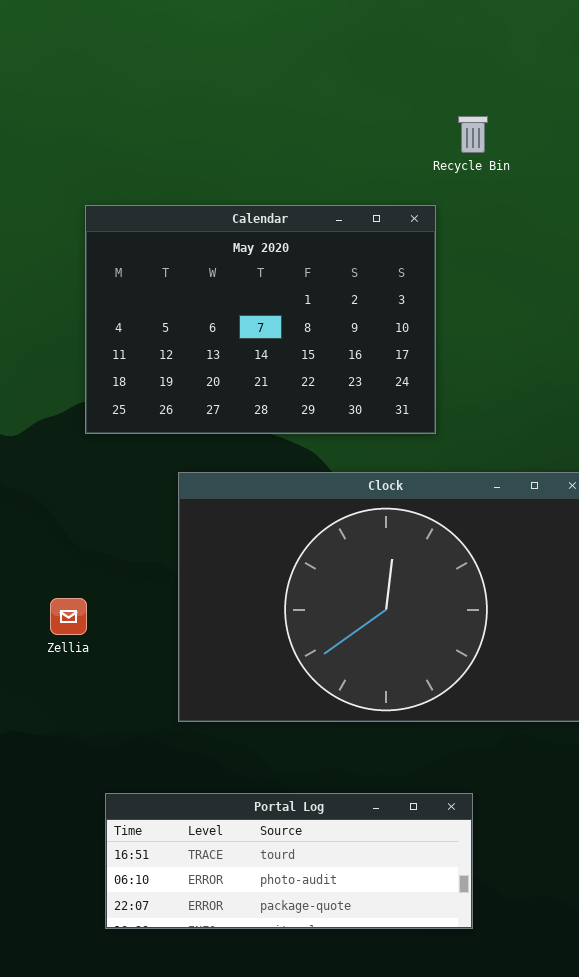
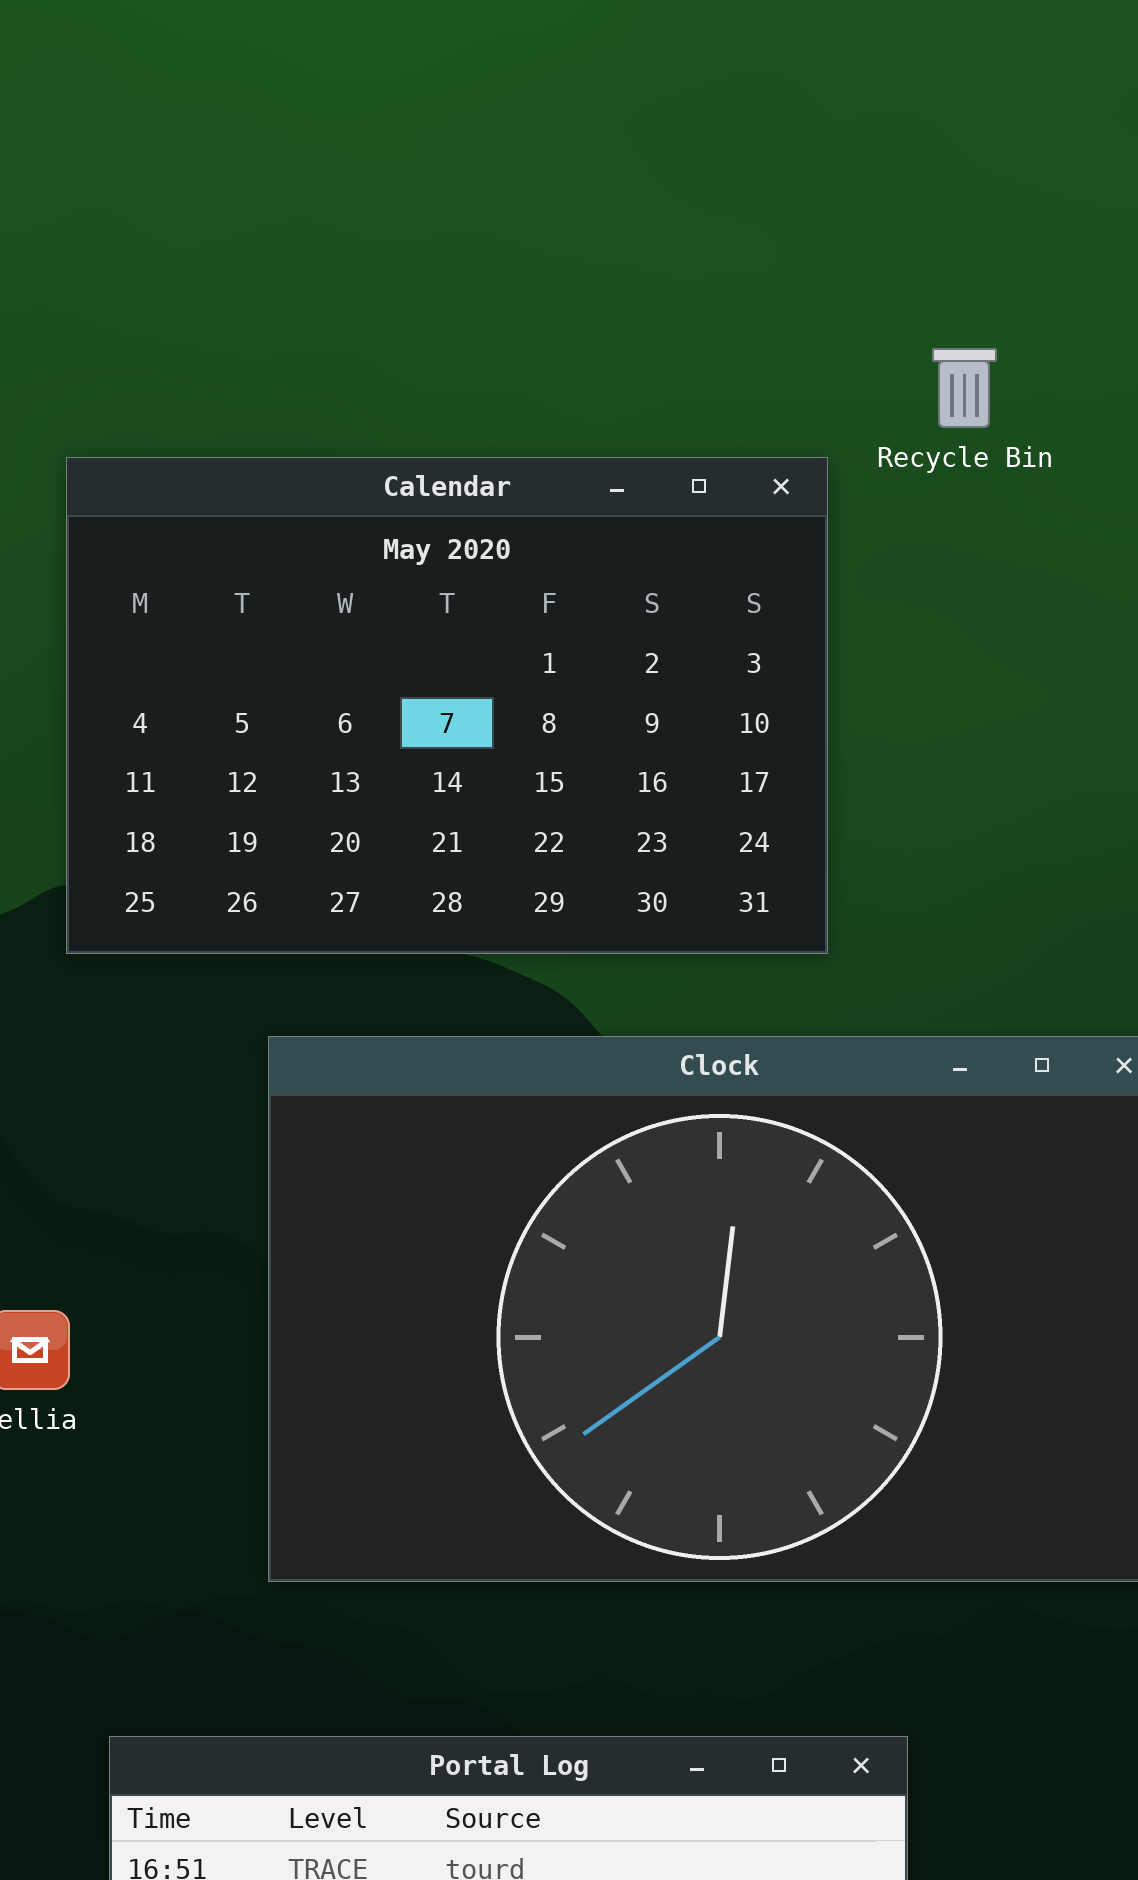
Recycle Bin: [458,116,488,153] -> [932,348,997,428], moved

